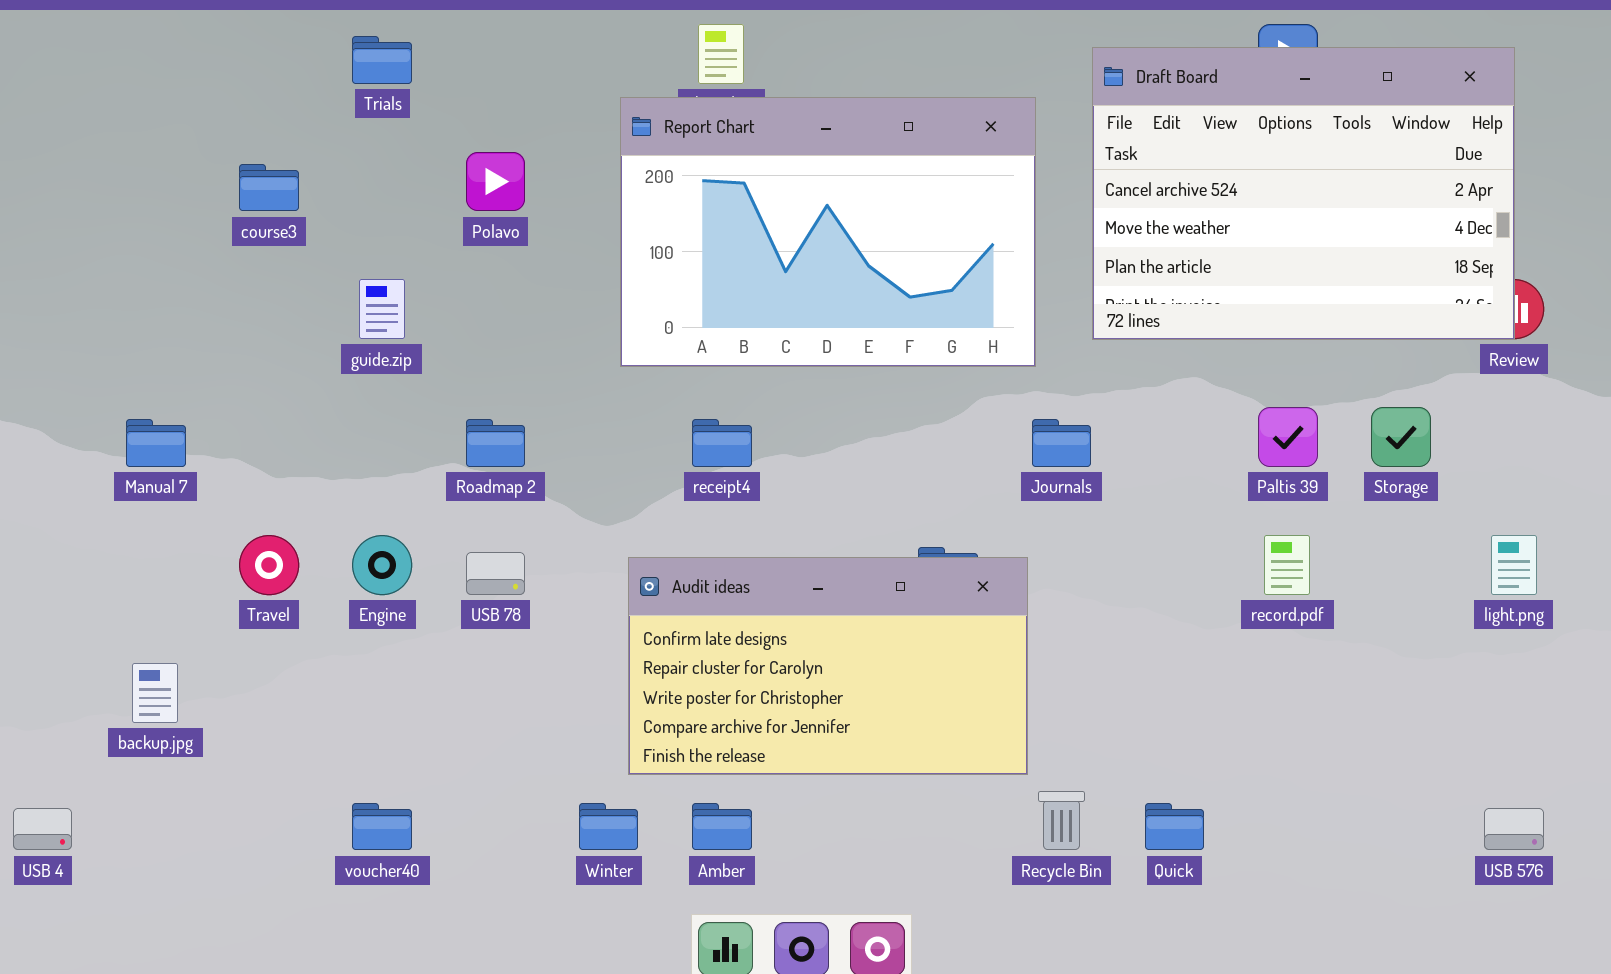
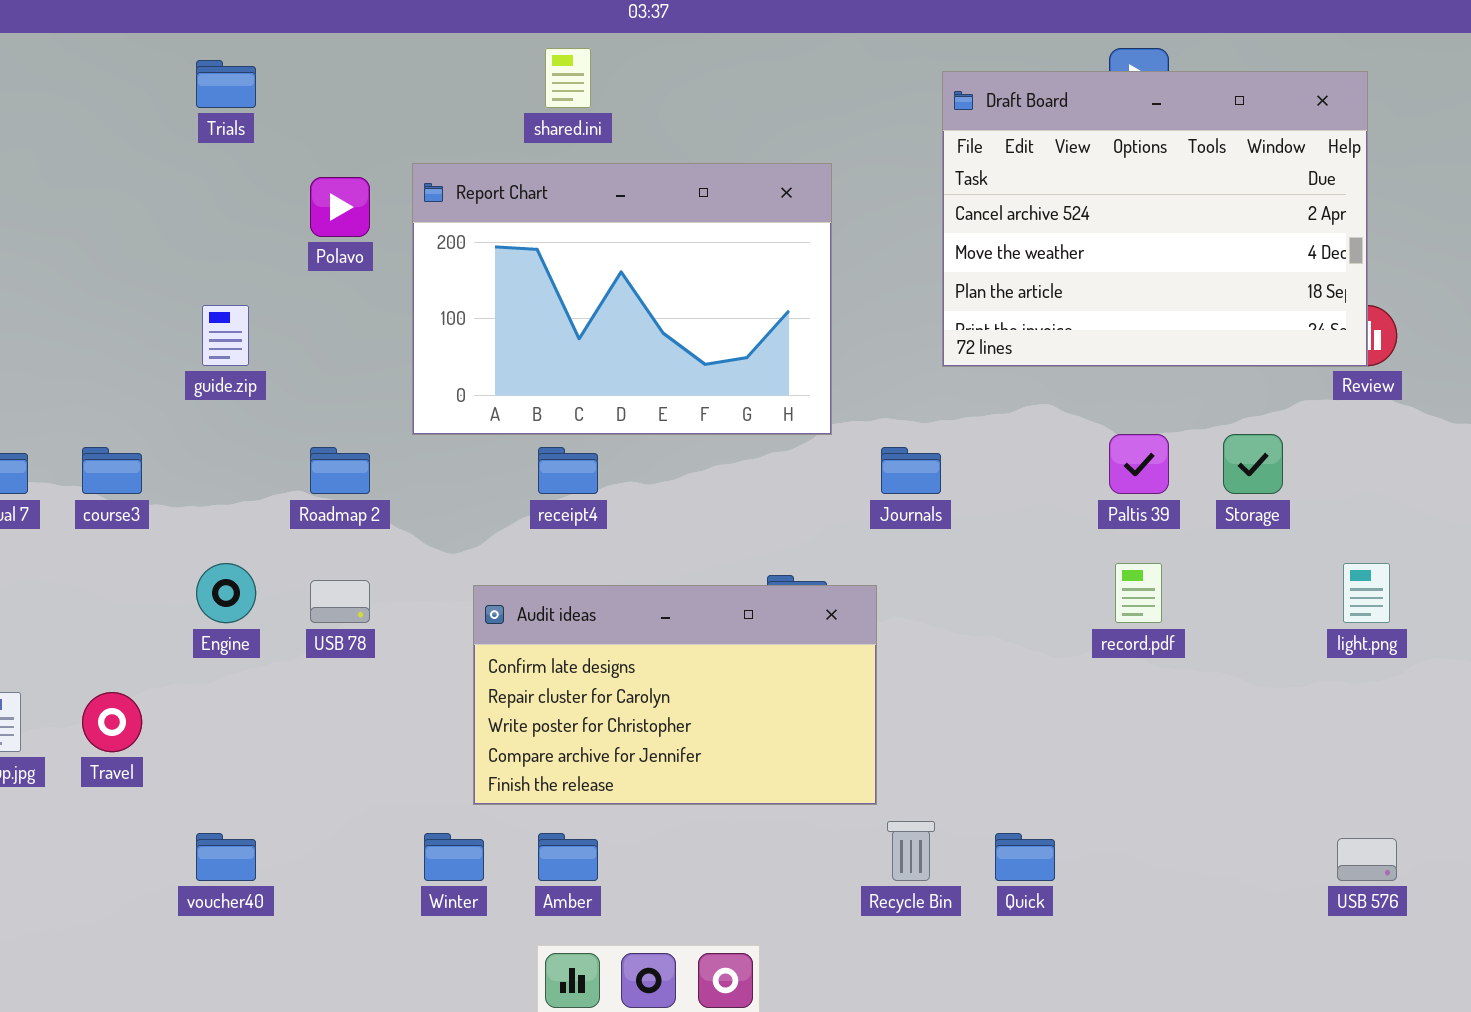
Report Chart: [620,97,1036,367] -> [412,163,832,435], moved
course3: [239,164,299,211] -> [82,447,142,494], moved
Travel: [239,535,299,595] -> [82,692,142,752], moved

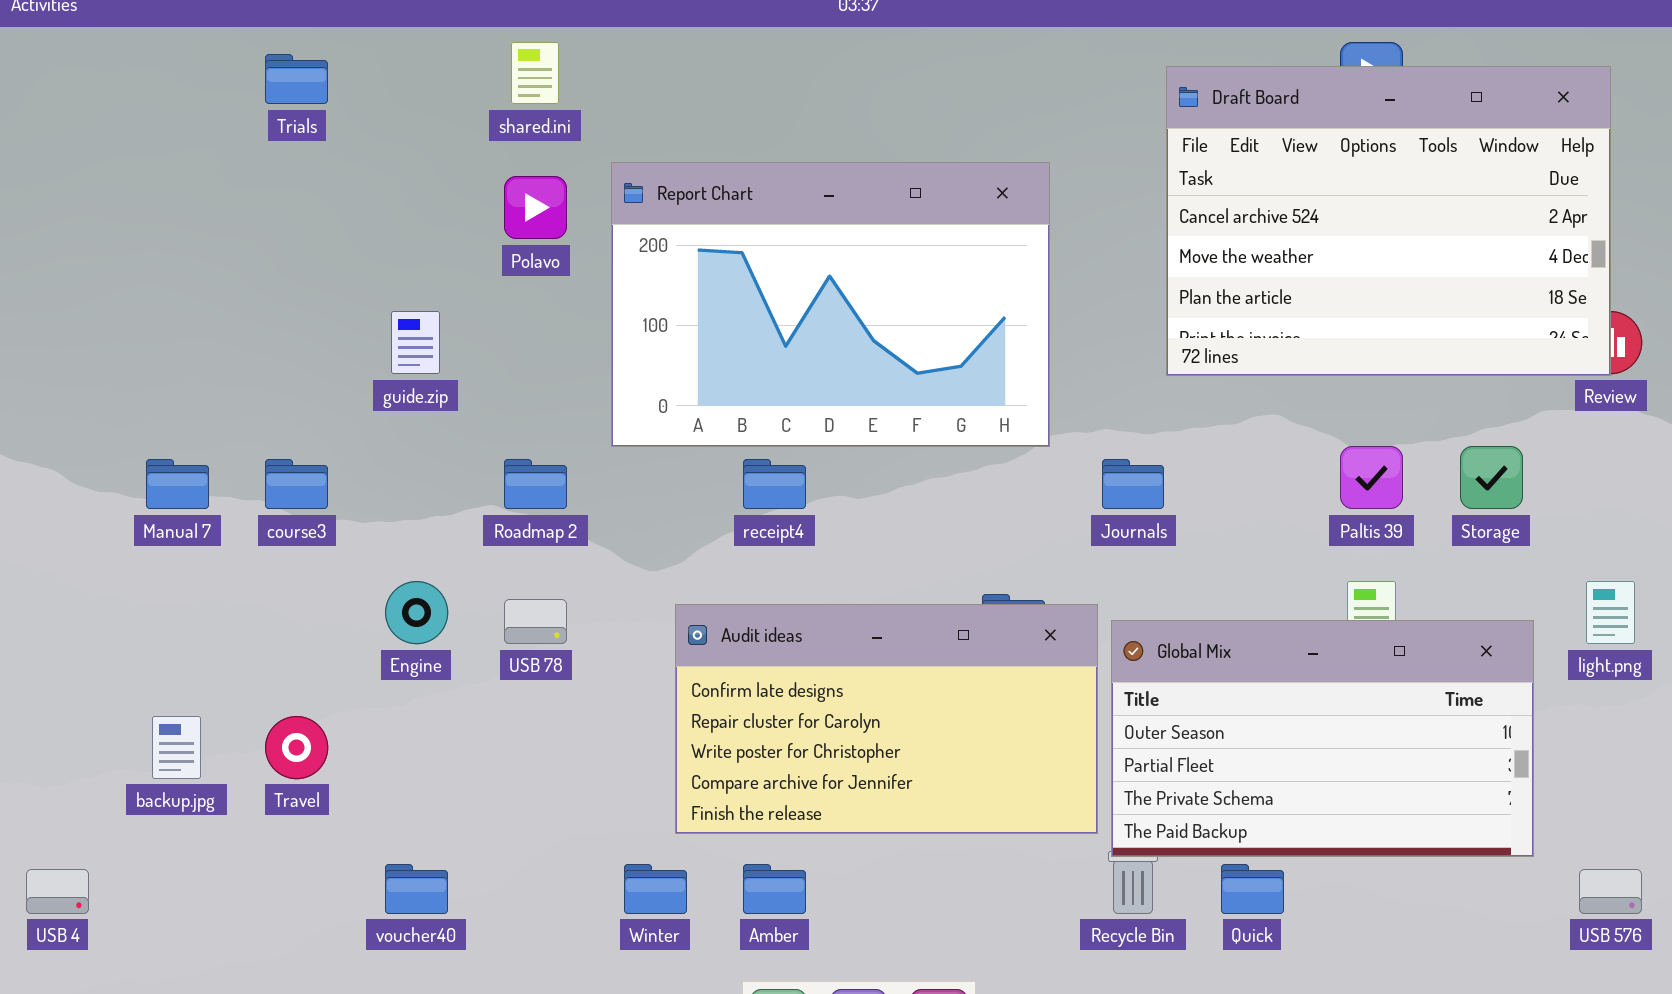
shared.ini: [545,48,591,108] -> [511,42,559,104], moved
Trials: [196,60,256,108] -> [265,54,328,104], moved
Global Mix: none -> [1111,620,1534,857], opened

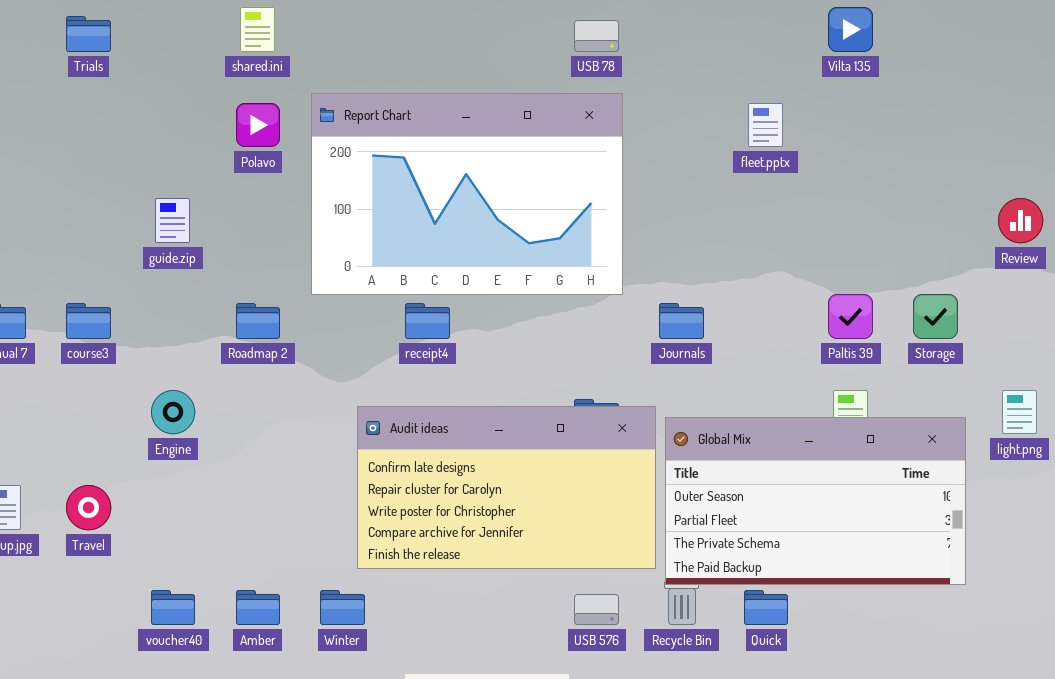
Draft Board: [1166,66,1611,376] -> none, closed
USB 78: [504,599,567,644] -> [574,20,619,52], moved
Amber: [743,864,806,914] -> [236,590,280,625], moved
USB 576: [1579,869,1642,914] -> [574,594,619,625], moved

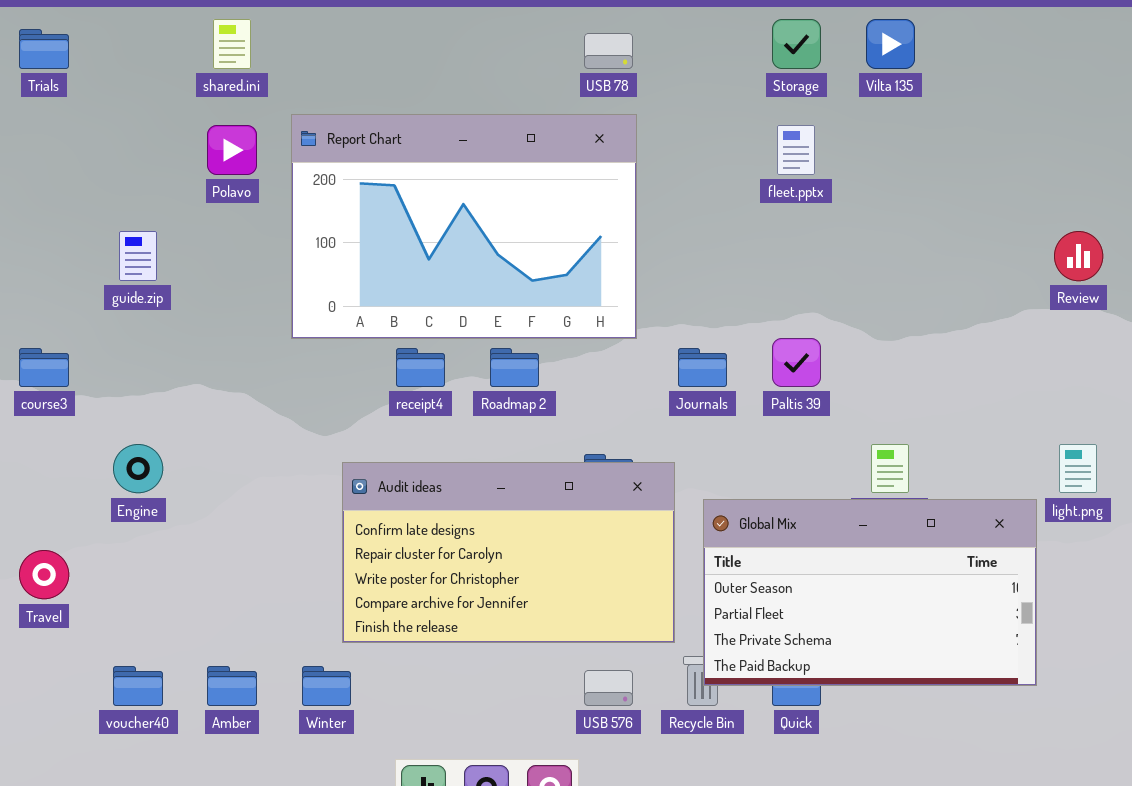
Paltis 39: [828,294,873,339] -> [772,338,821,387], moved
Storage: [913,294,958,339] -> [772,19,821,69], moved
Roadmap 2: [236,303,280,339] -> [490,348,539,387], moved
Global Mix: [665,417,966,585] -> [703,499,1037,686], moved

